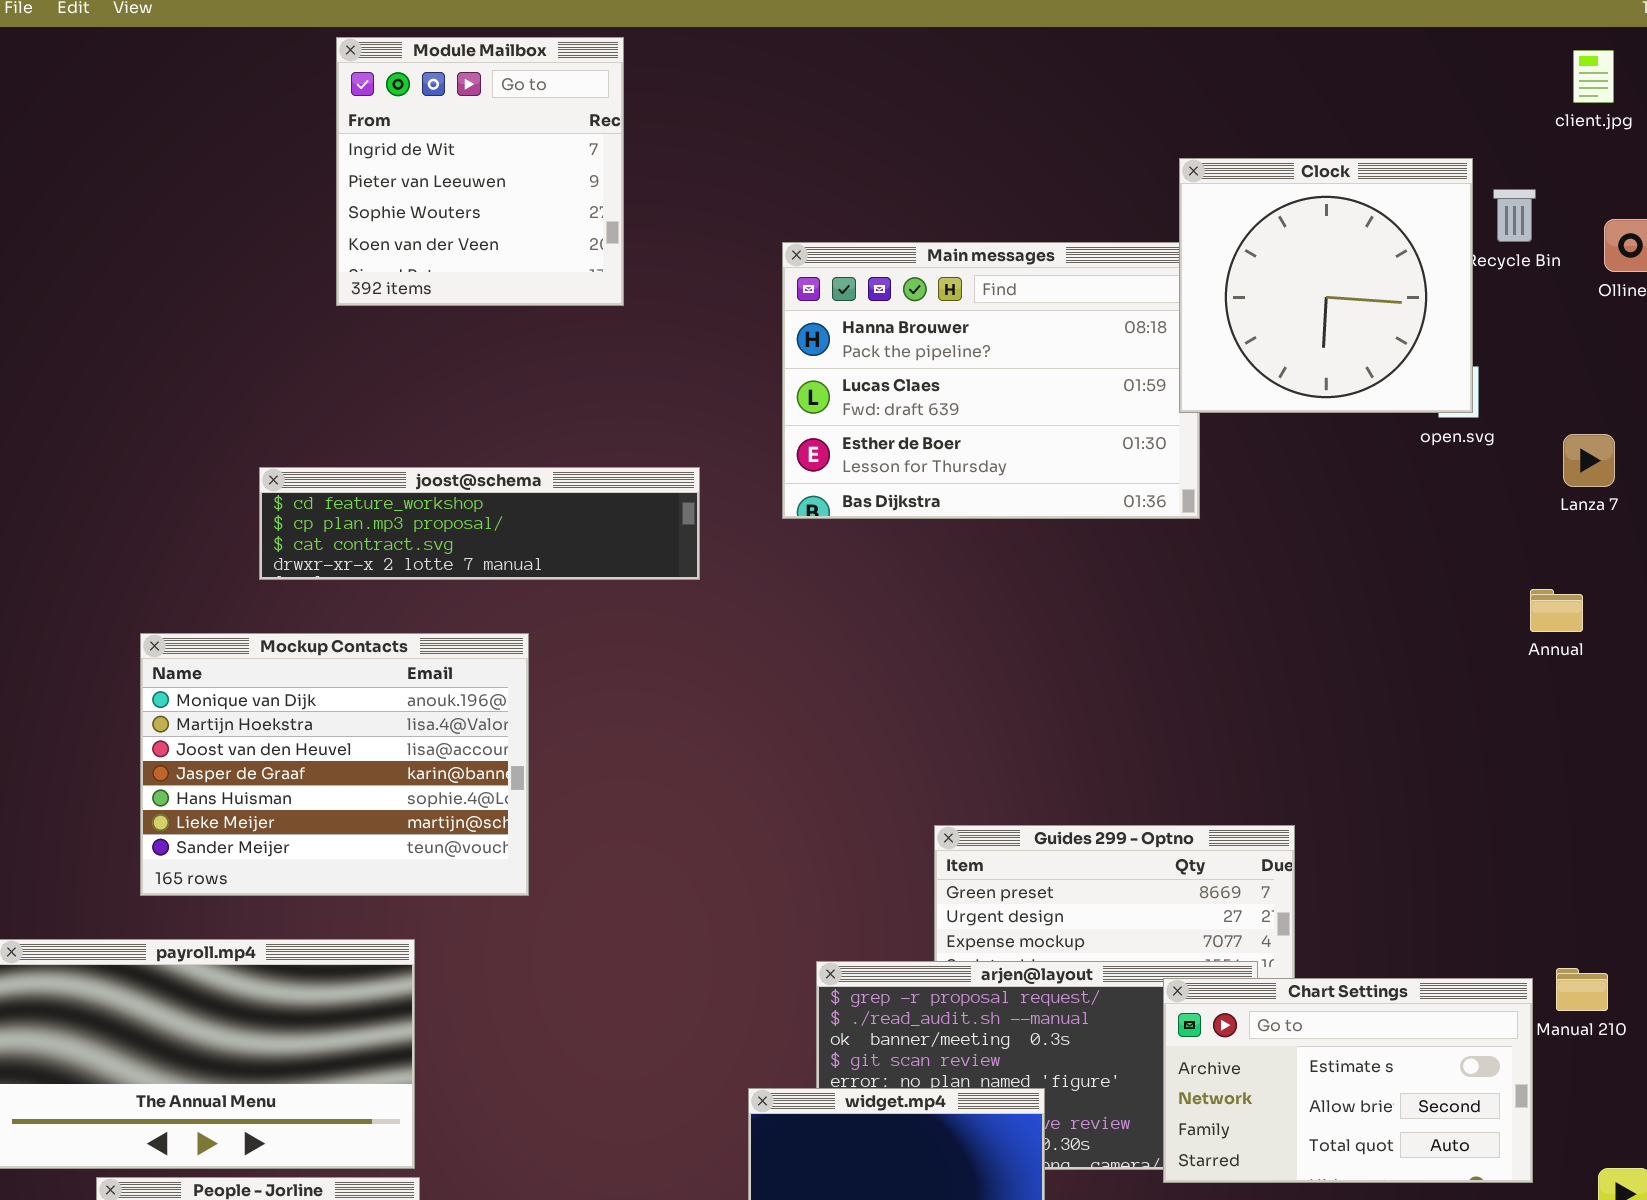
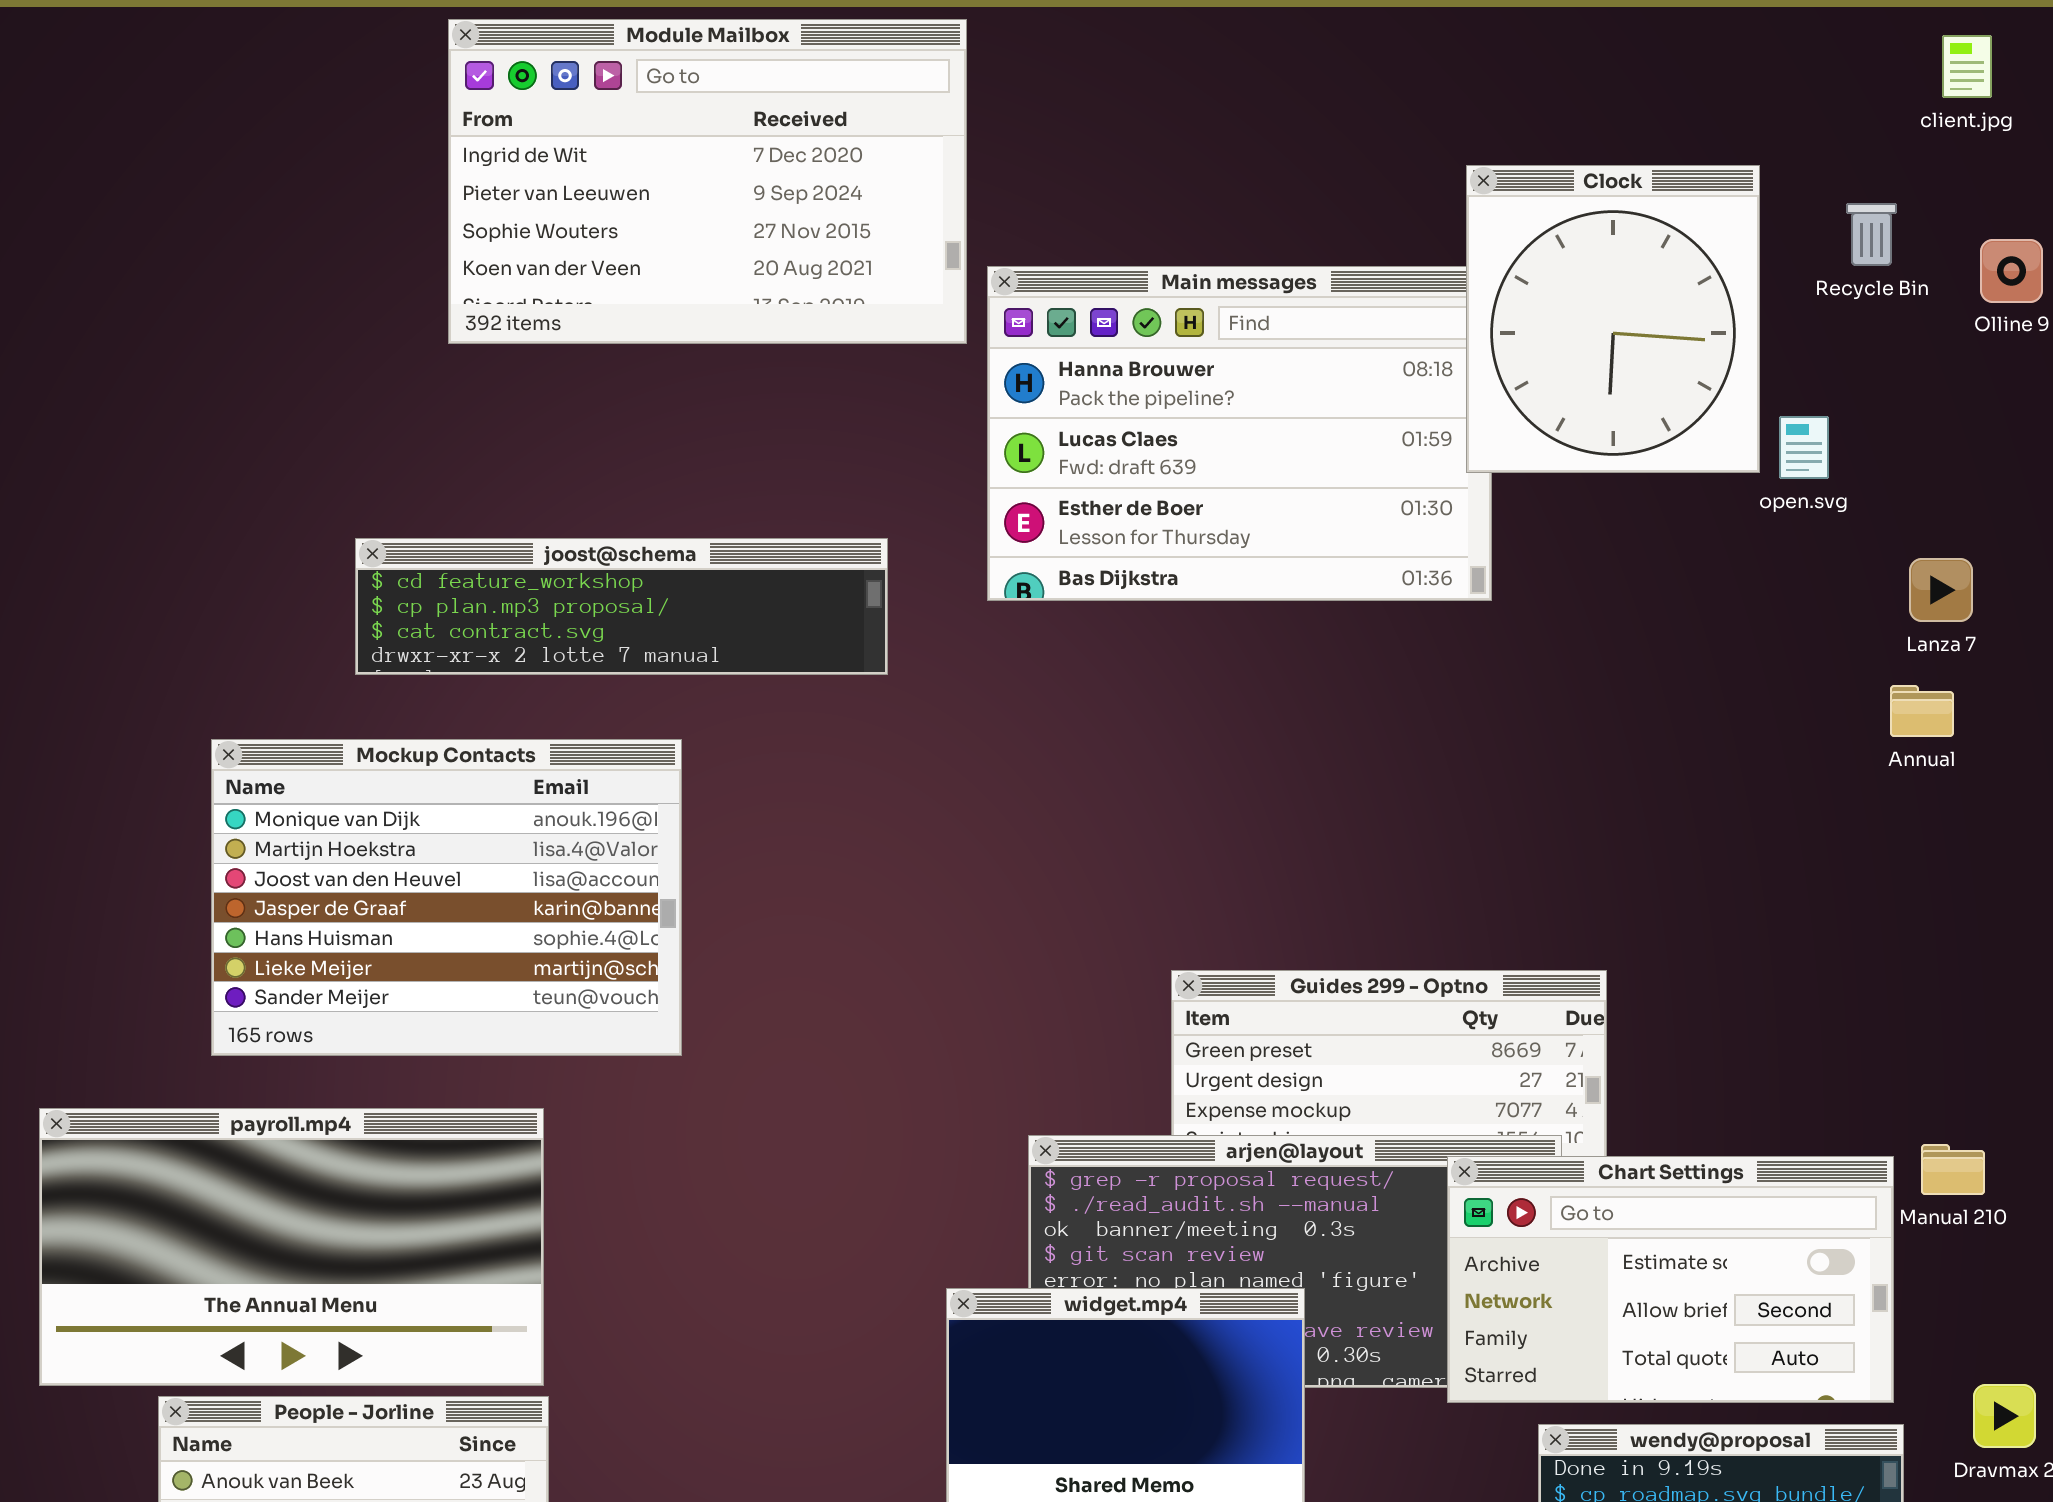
Module Mailbox: [336,37,624,306] -> [448,19,967,344], resized
Clock: [1179,158,1473,413] -> [1466,165,1760,473], resized
Lanza 7: [1563,434,1615,487] -> [1909,558,1973,622], moved

